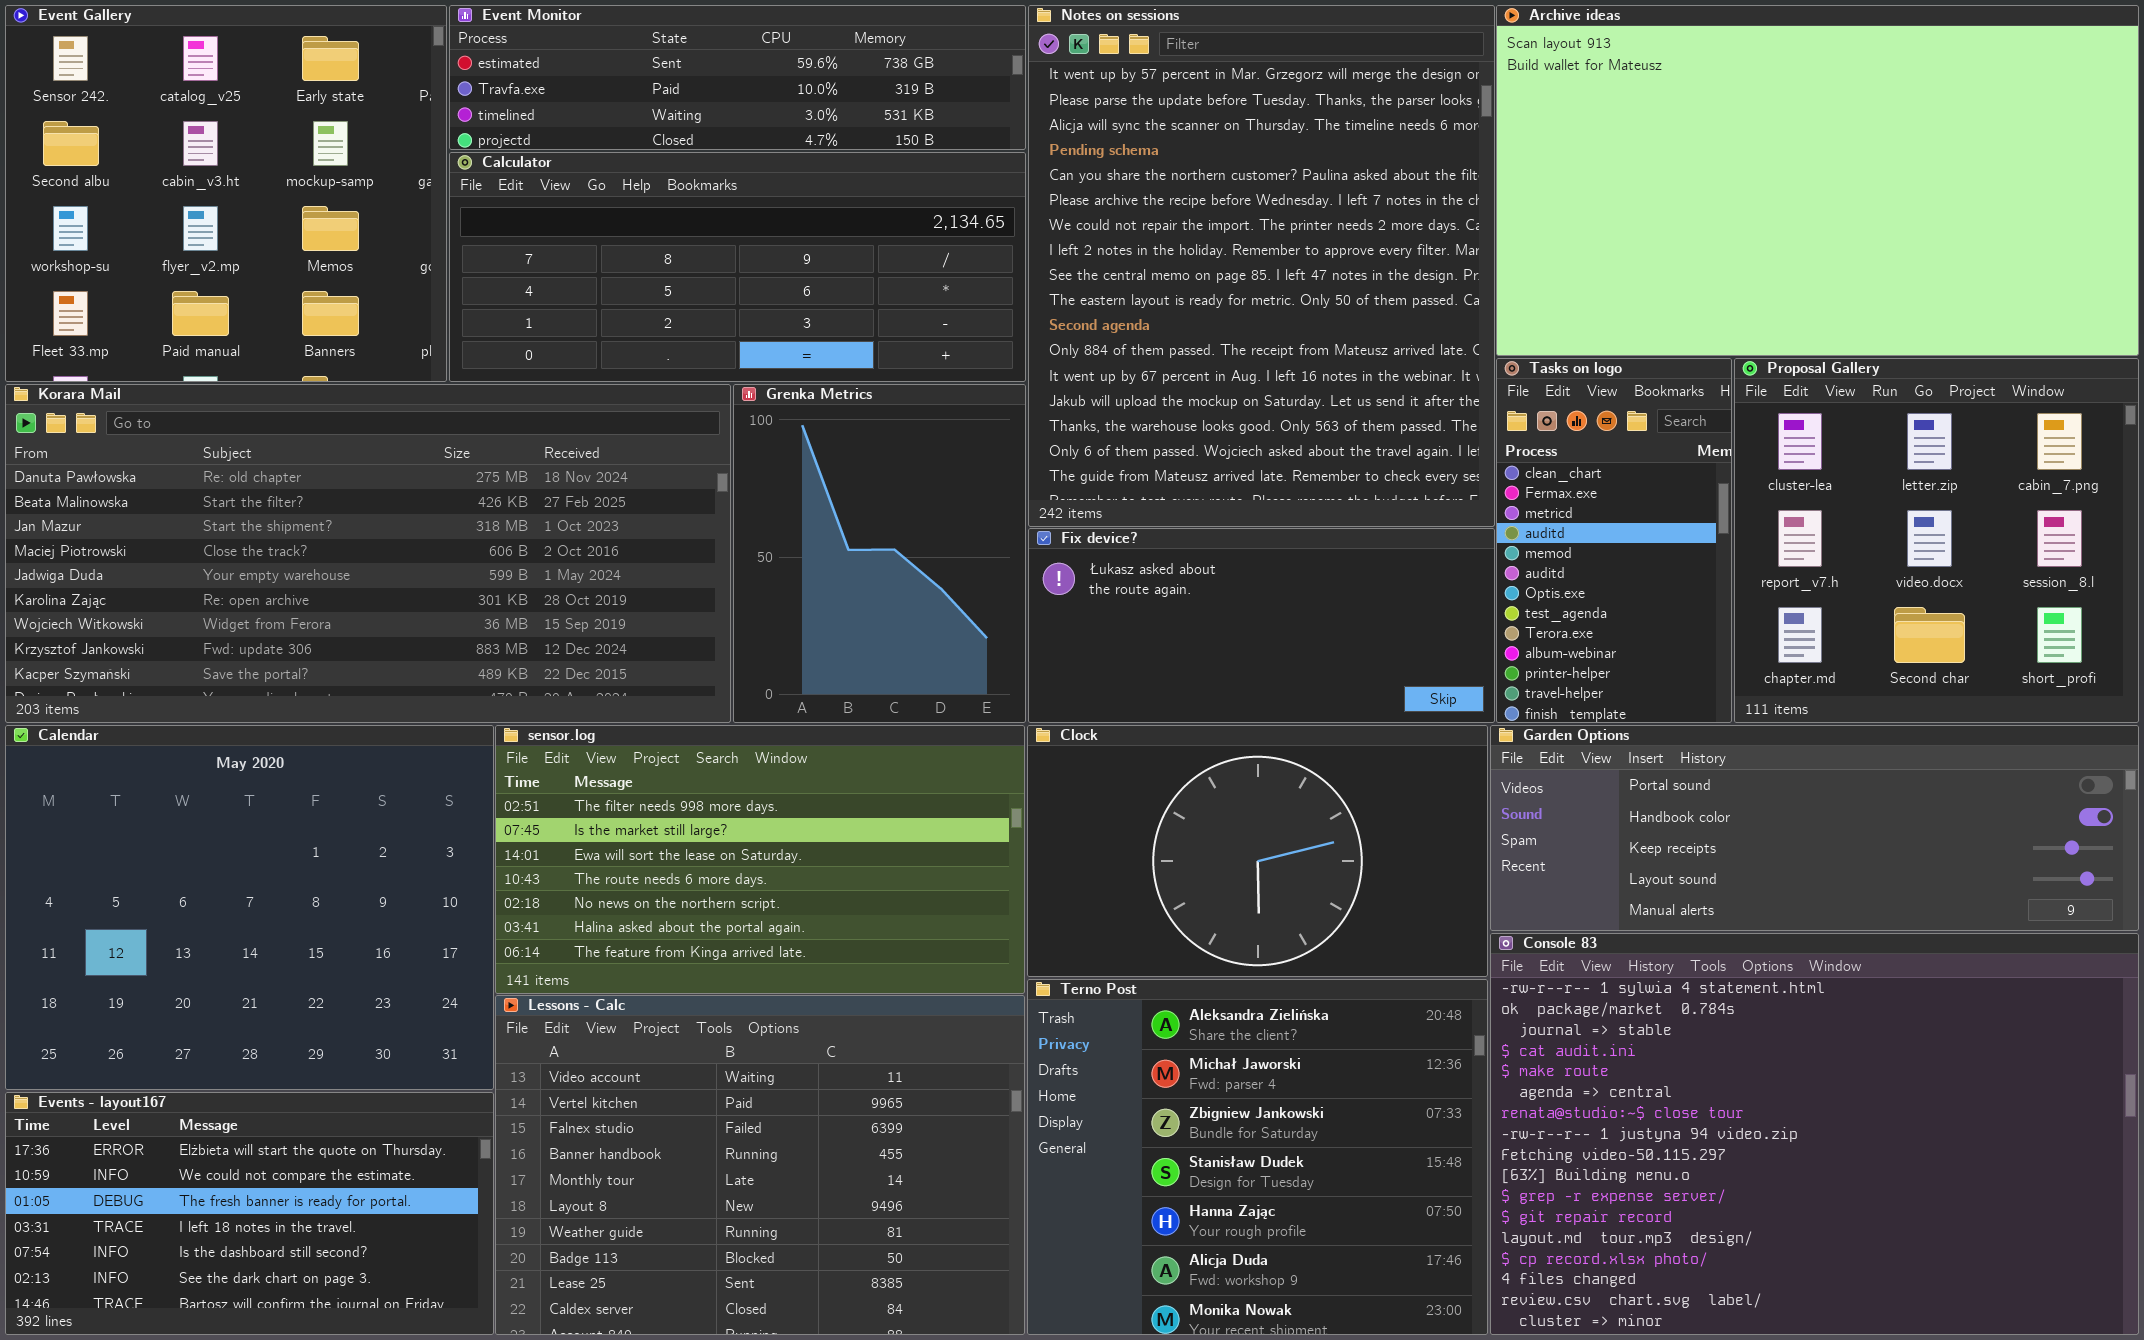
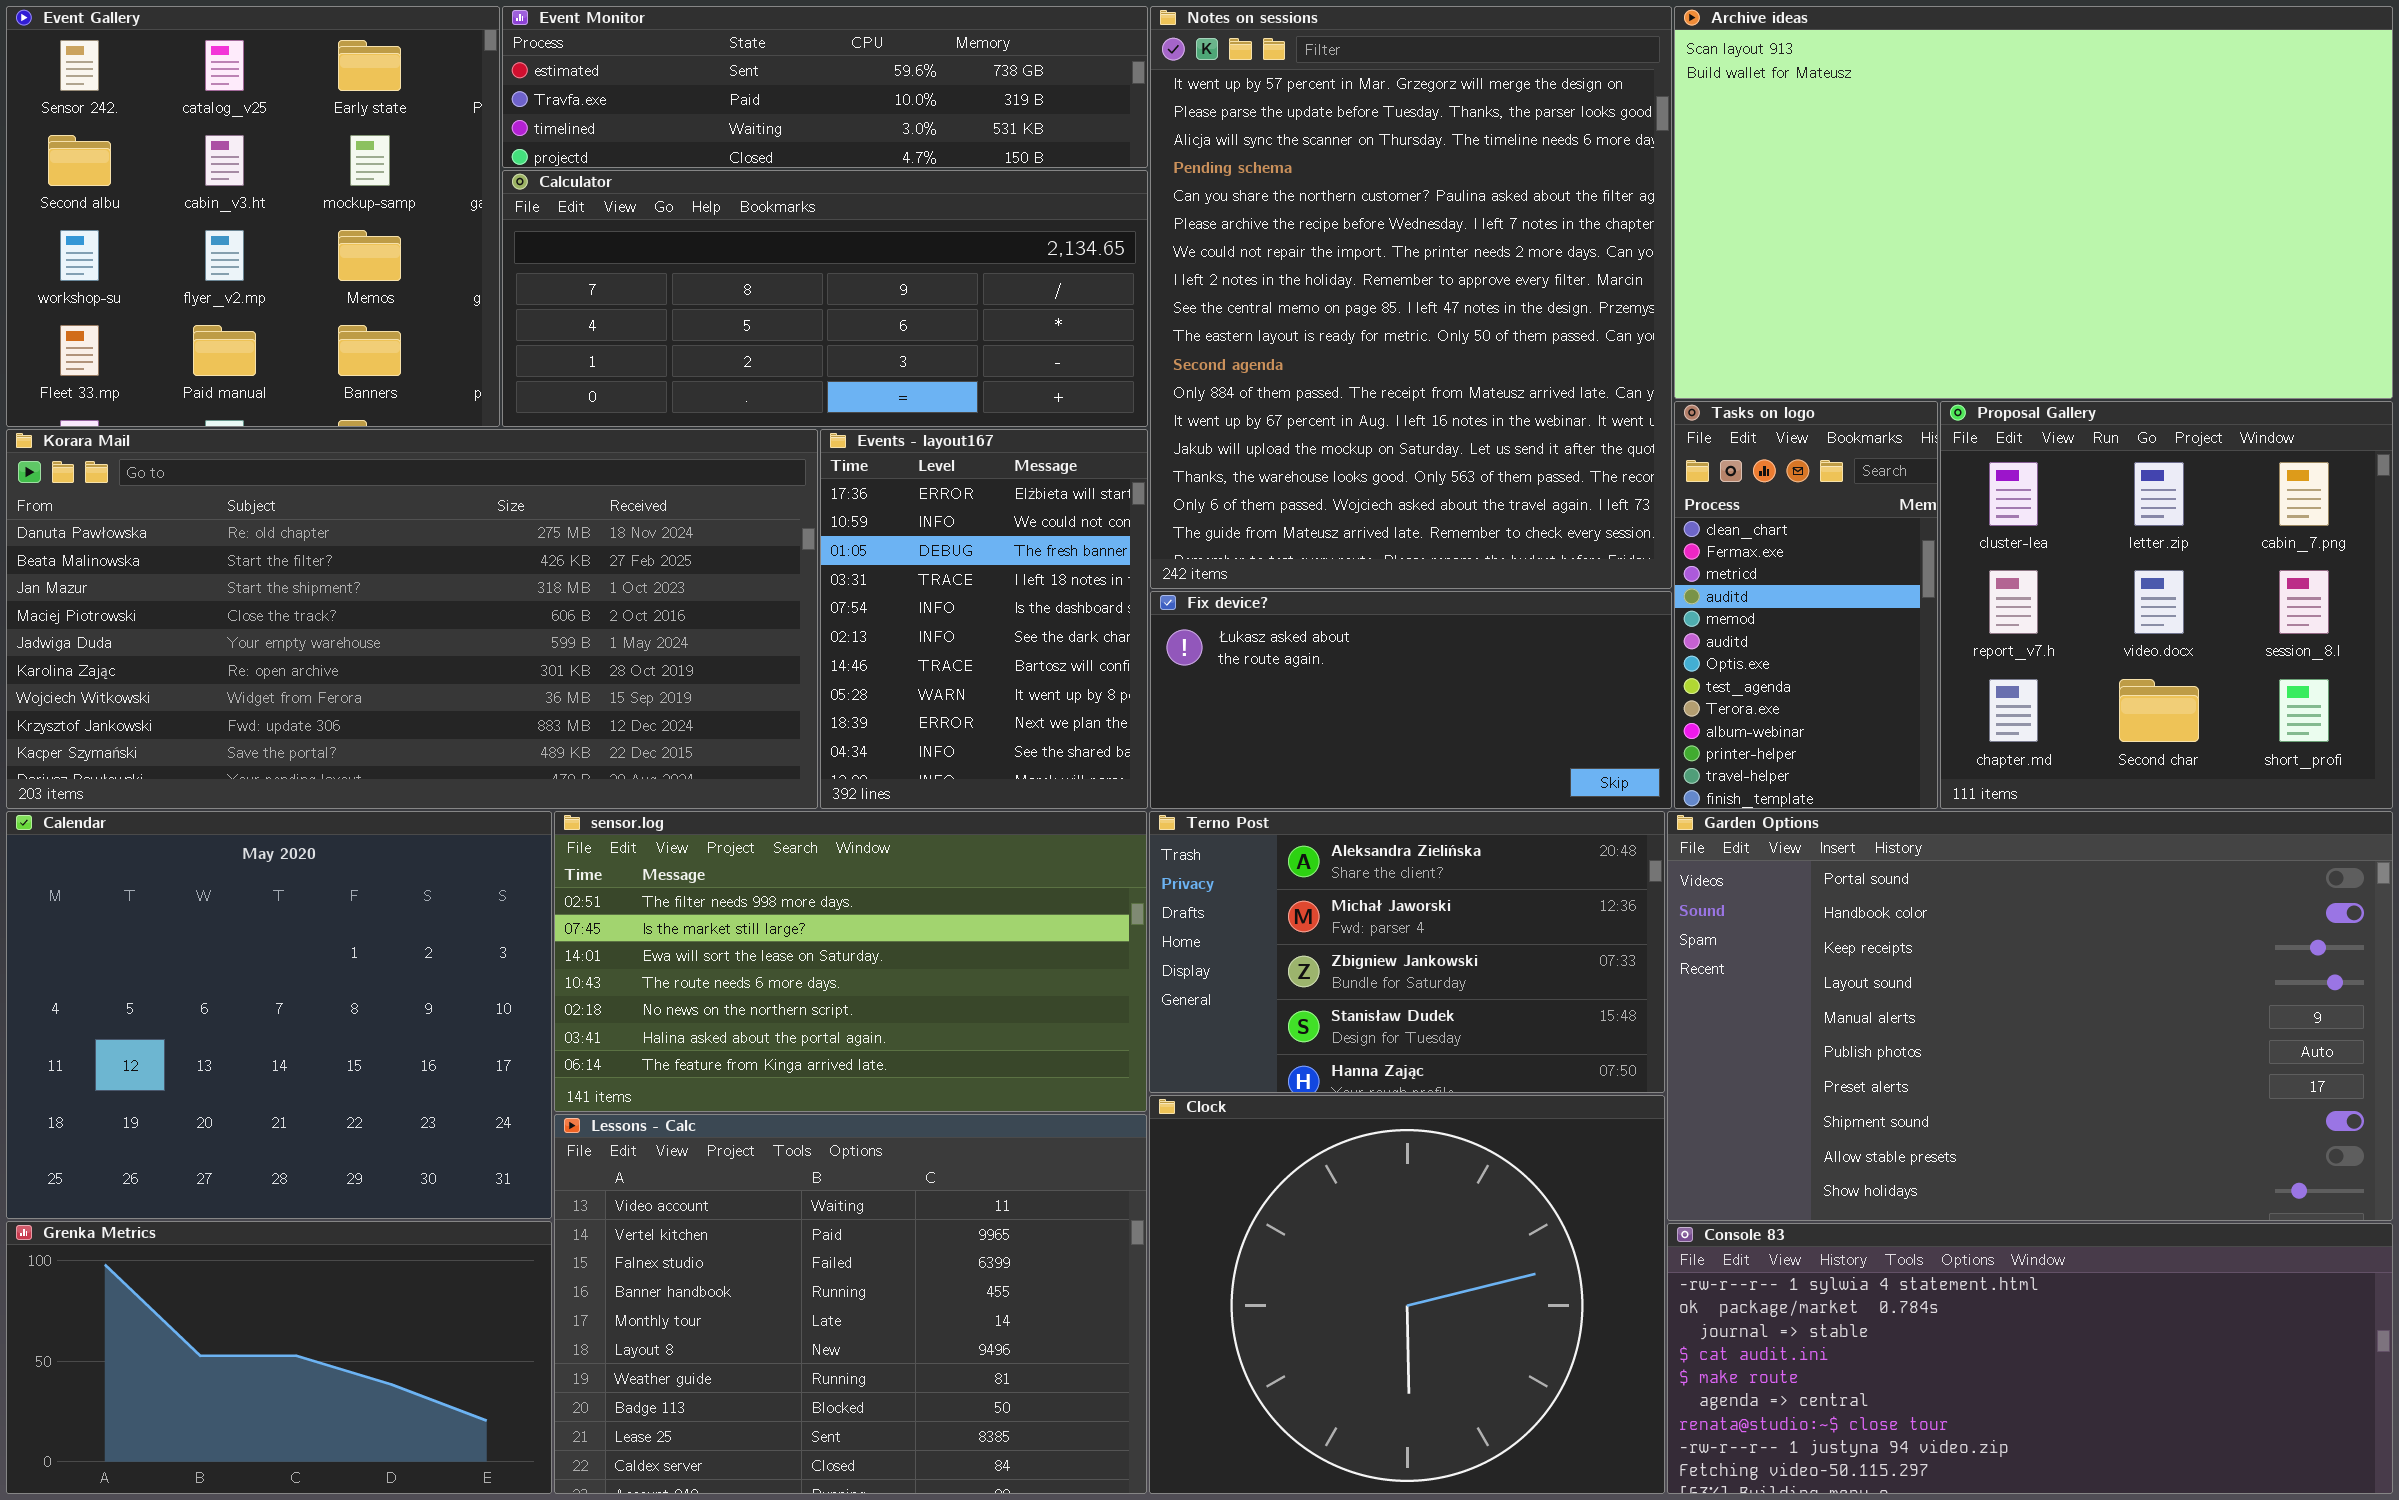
Grenka Metrics: [733,384,1026,723] -> [6,1221,552,1494], moved, resized
Clock: [1027,725,1488,977] -> [1149,1095,1665,1494], moved, resized
Garden Options: [1490,725,2139,931] -> [1667,811,2393,1221], resized
Console 83: [1490,933,2139,1335] -> [1667,1223,2393,1494], resized
Terno Post: [1027,979,1488,1335] -> [1149,811,1665,1093], moved, resized
Events - layout167: [5,1092,494,1335] -> [820,429,1148,809], moved, resized

